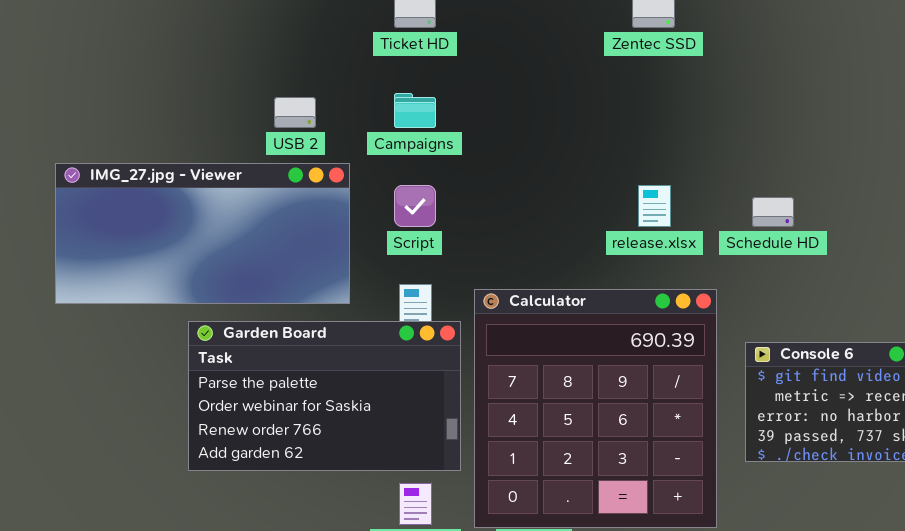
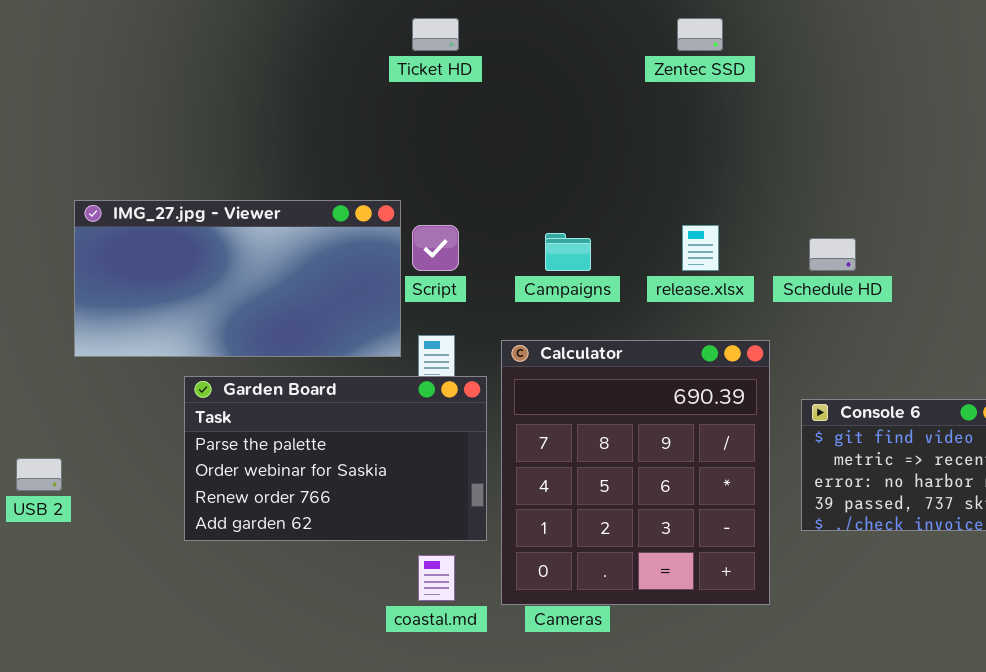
Campaigns: [394,93,436,128] -> [545,233,591,271], moved
USB 2: [274,97,316,128] -> [16,458,62,491], moved
IMG_27.jpg - Viewer: [55,163,350,304] -> [74,200,401,357], moved

